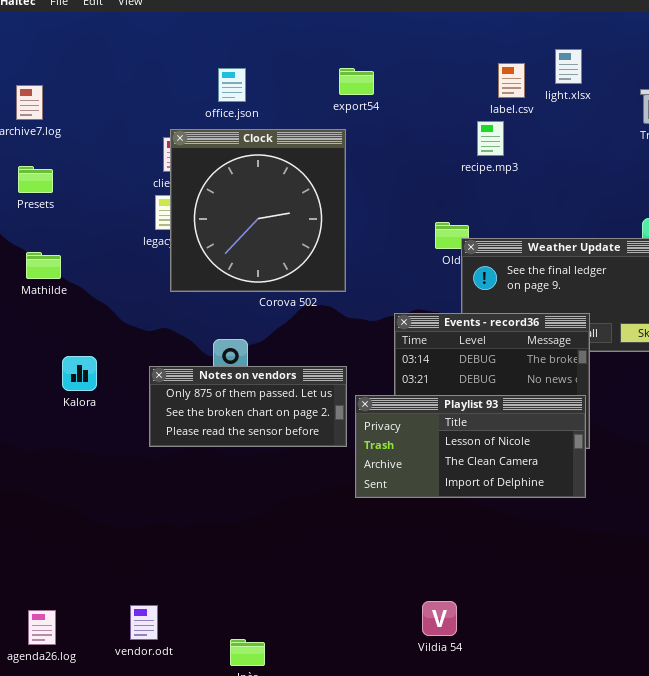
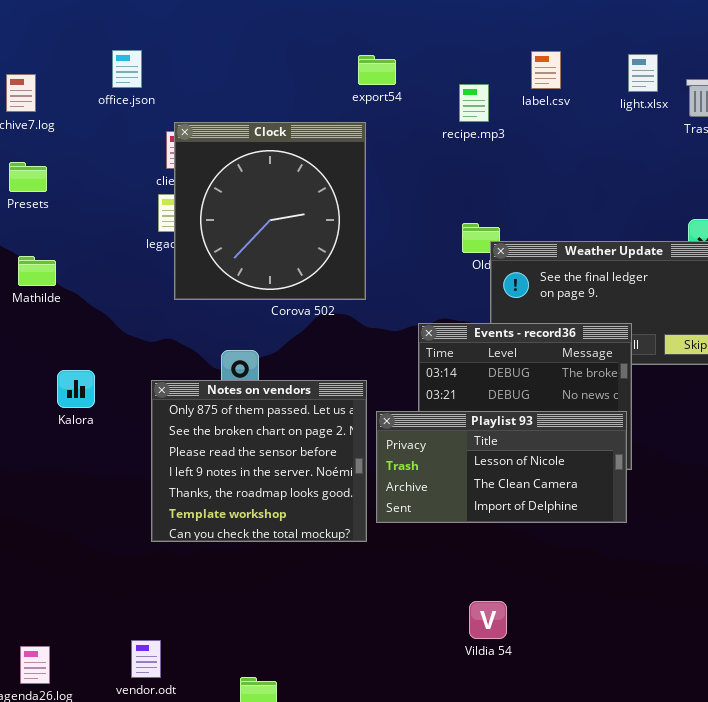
light.xlsx: [555,49,582,84] -> [628,54,658,92], moved
office.json: [218,68,246,102] -> [112,50,142,88], moved
recipe.mp3: [477,121,504,156] -> [459,84,489,122], moved
Notes on vendors: [149,366,347,447] -> [151,380,367,542], resized
Vildia 54: [422,601,457,636] -> [469,601,507,639], moved

